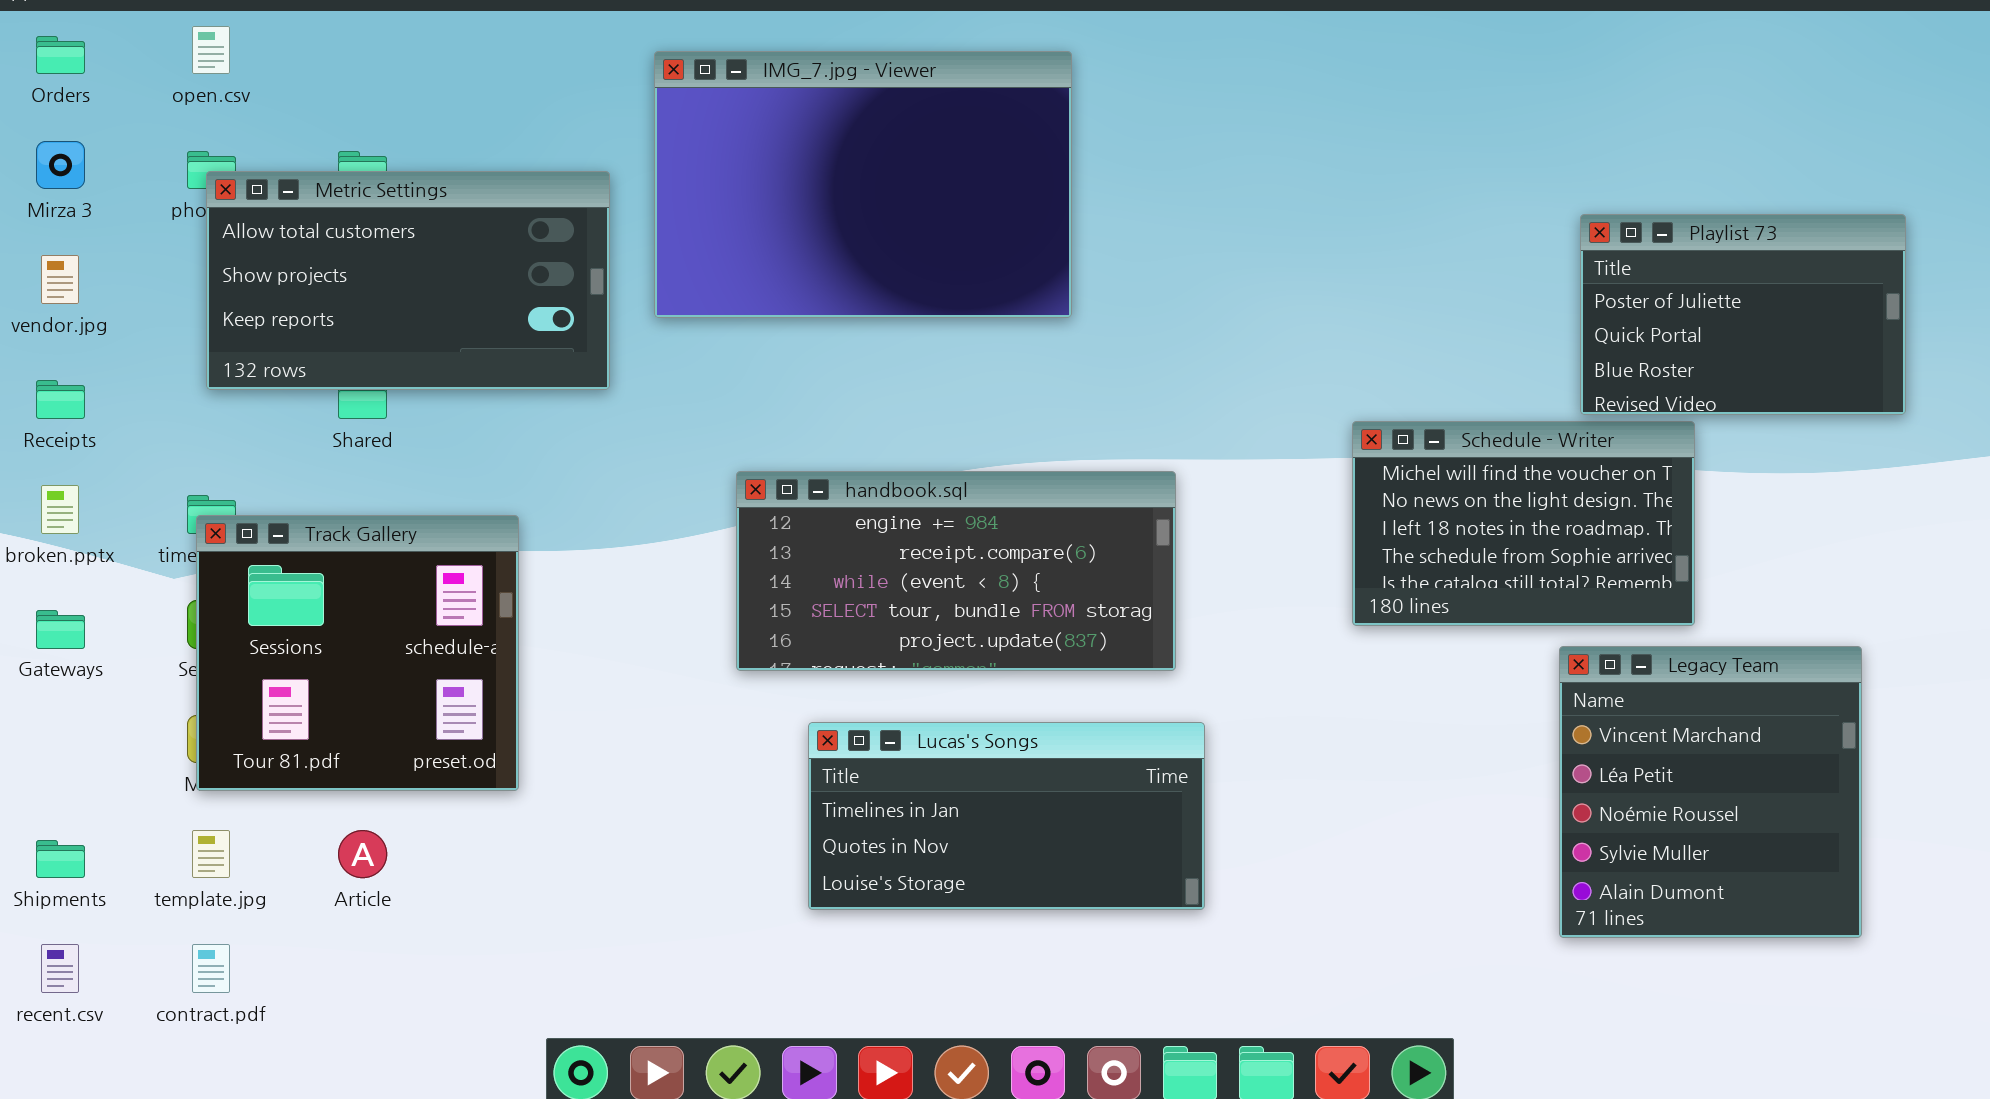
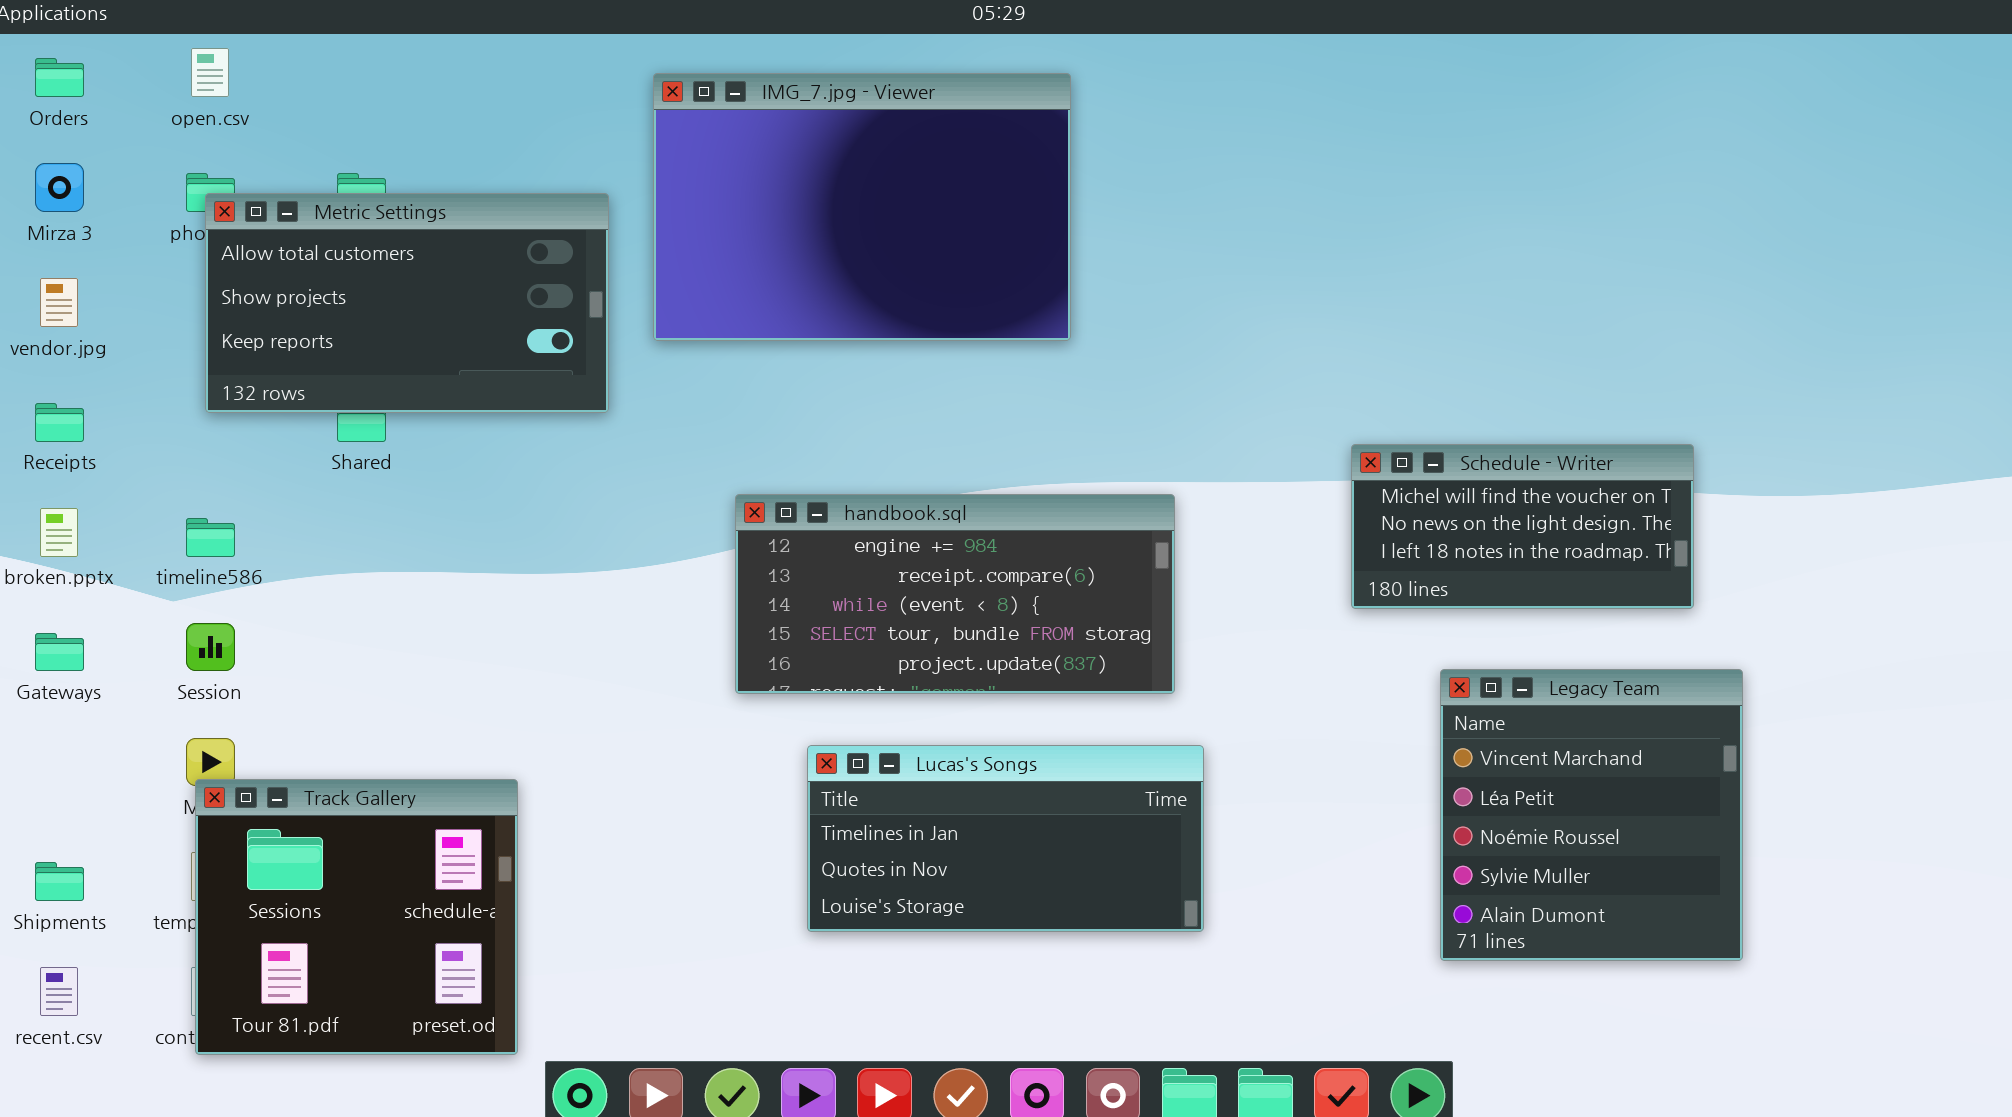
Playlist 73: [1580,214,1906,415] -> none, closed
Schedule - Writer: [1352,421,1695,626] -> [1351,444,1694,609], resized
Track Gallery: [196,515,519,791] -> [195,779,518,1055], moved
Legacy Team: [1559,646,1862,938] -> [1440,669,1743,961], moved

